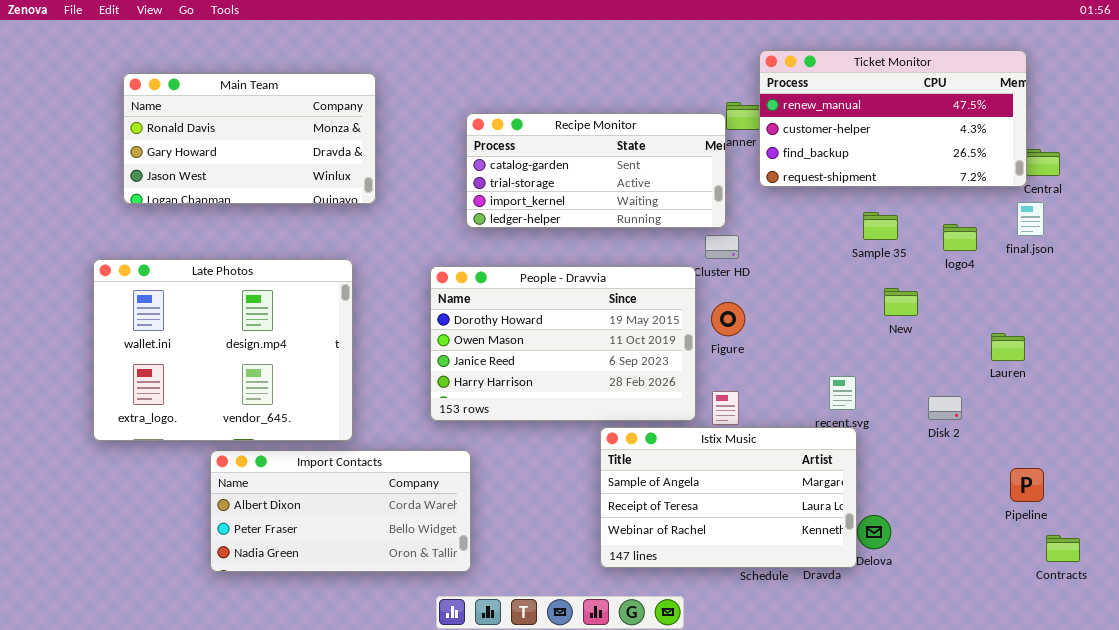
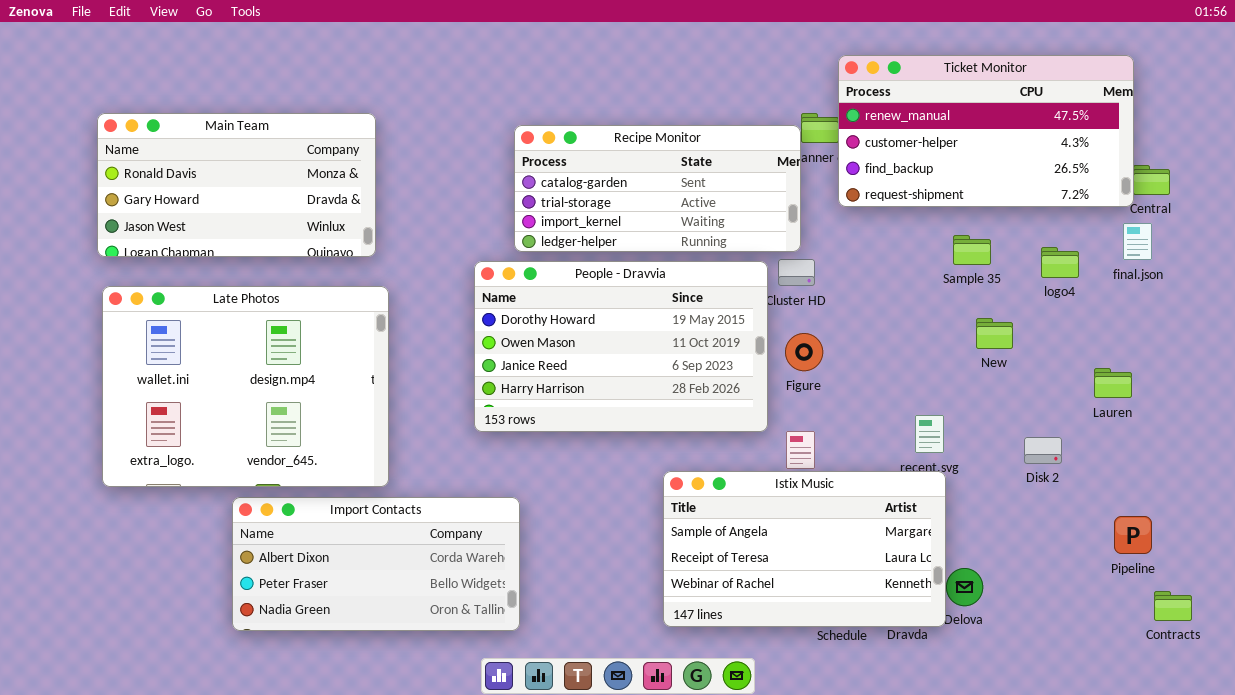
Main Team: [123,73,376,204] -> [97,113,376,257], moved
People - Dravvia: [430,266,696,421] -> [474,261,768,432], moved

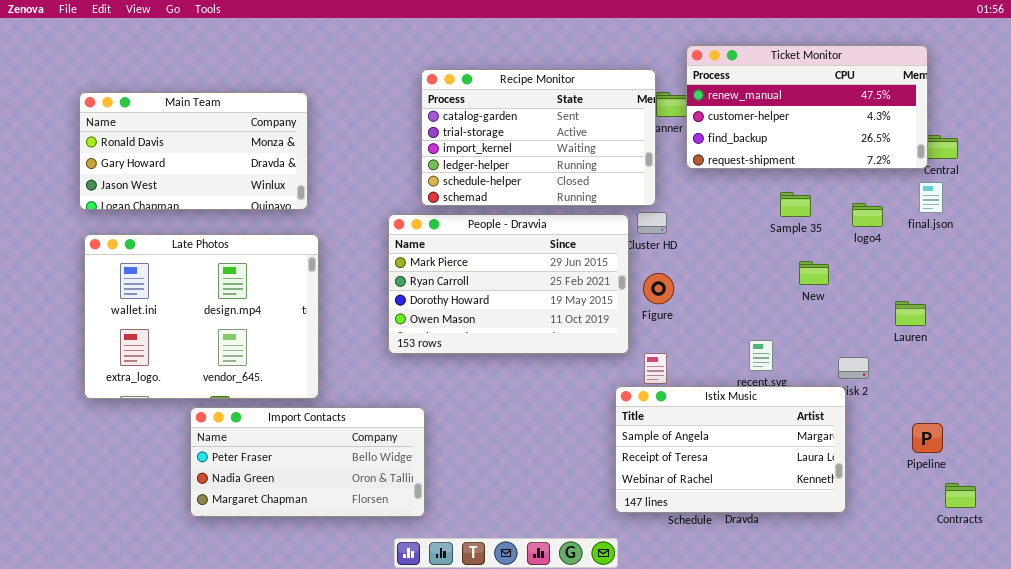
Recipe Monitor: [514,125,801,252] -> [421,69,656,206], resized
People - Dravvia: [474,261,768,432] -> [388,214,629,354], scrolled up 2 rows
Istix Music: [663,471,946,627] -> [615,386,846,513], moved
Import Contacts: [232,497,520,631] -> [190,407,425,517], scrolled down 1 row

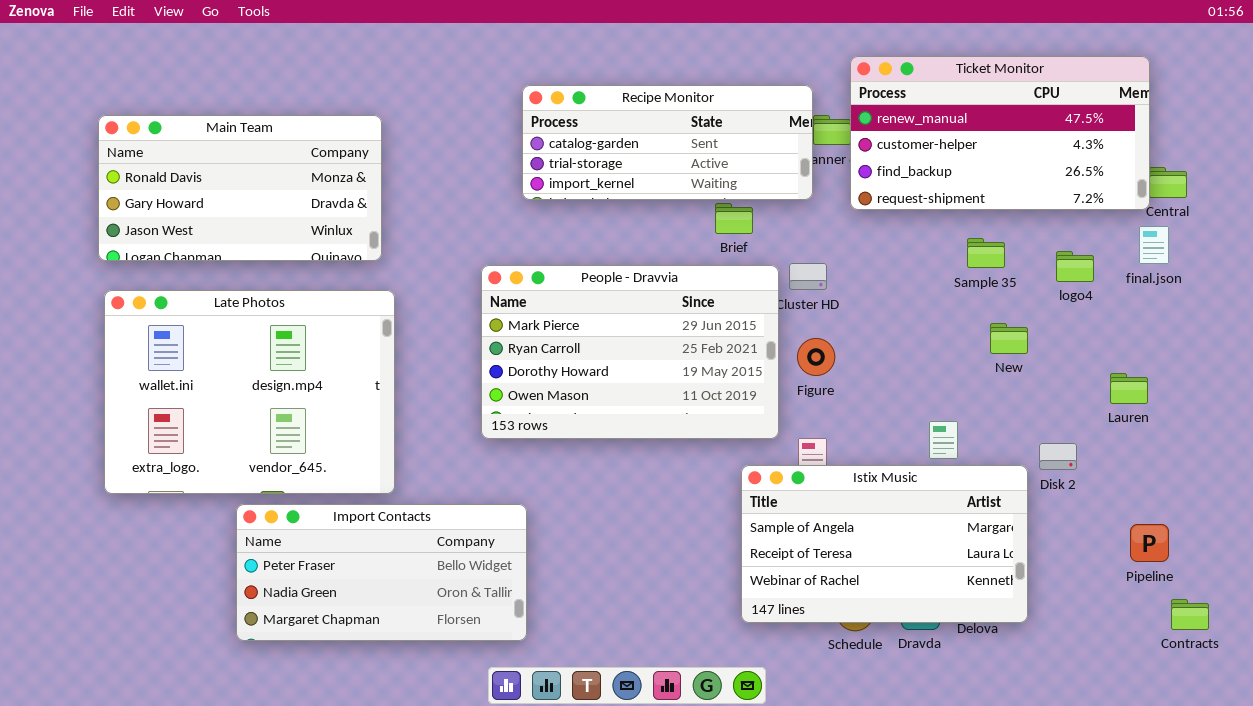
Recipe Monitor: [421,69,656,206] -> [522,85,813,200], resized
Istix Music: [615,386,846,513] -> [741,465,1028,623], moved

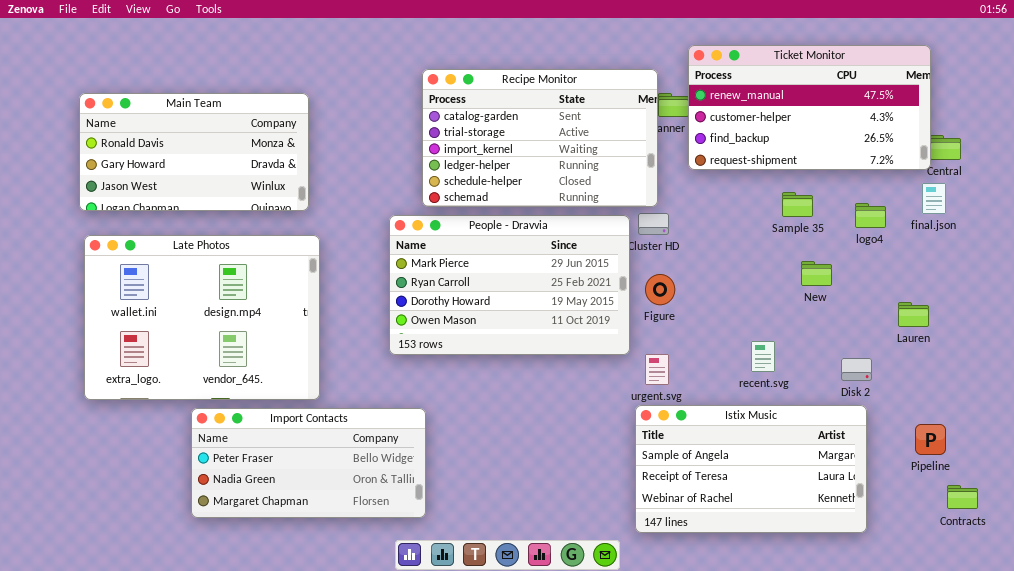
Recipe Monitor: [522,85,813,200] -> [422,69,658,207], resized
Istix Music: [741,465,1028,623] -> [635,405,867,533], moved

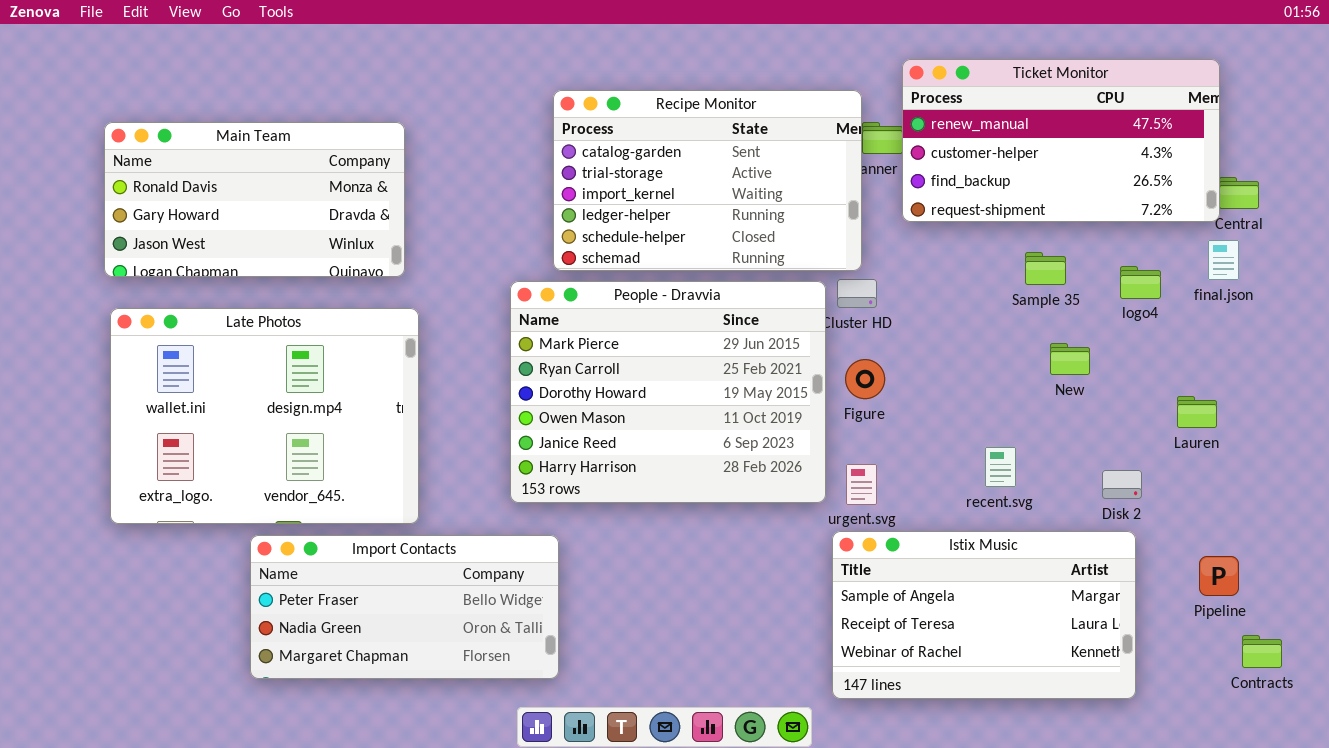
People - Dravvia: [389,215,630,355] -> [510,281,826,503], resized

